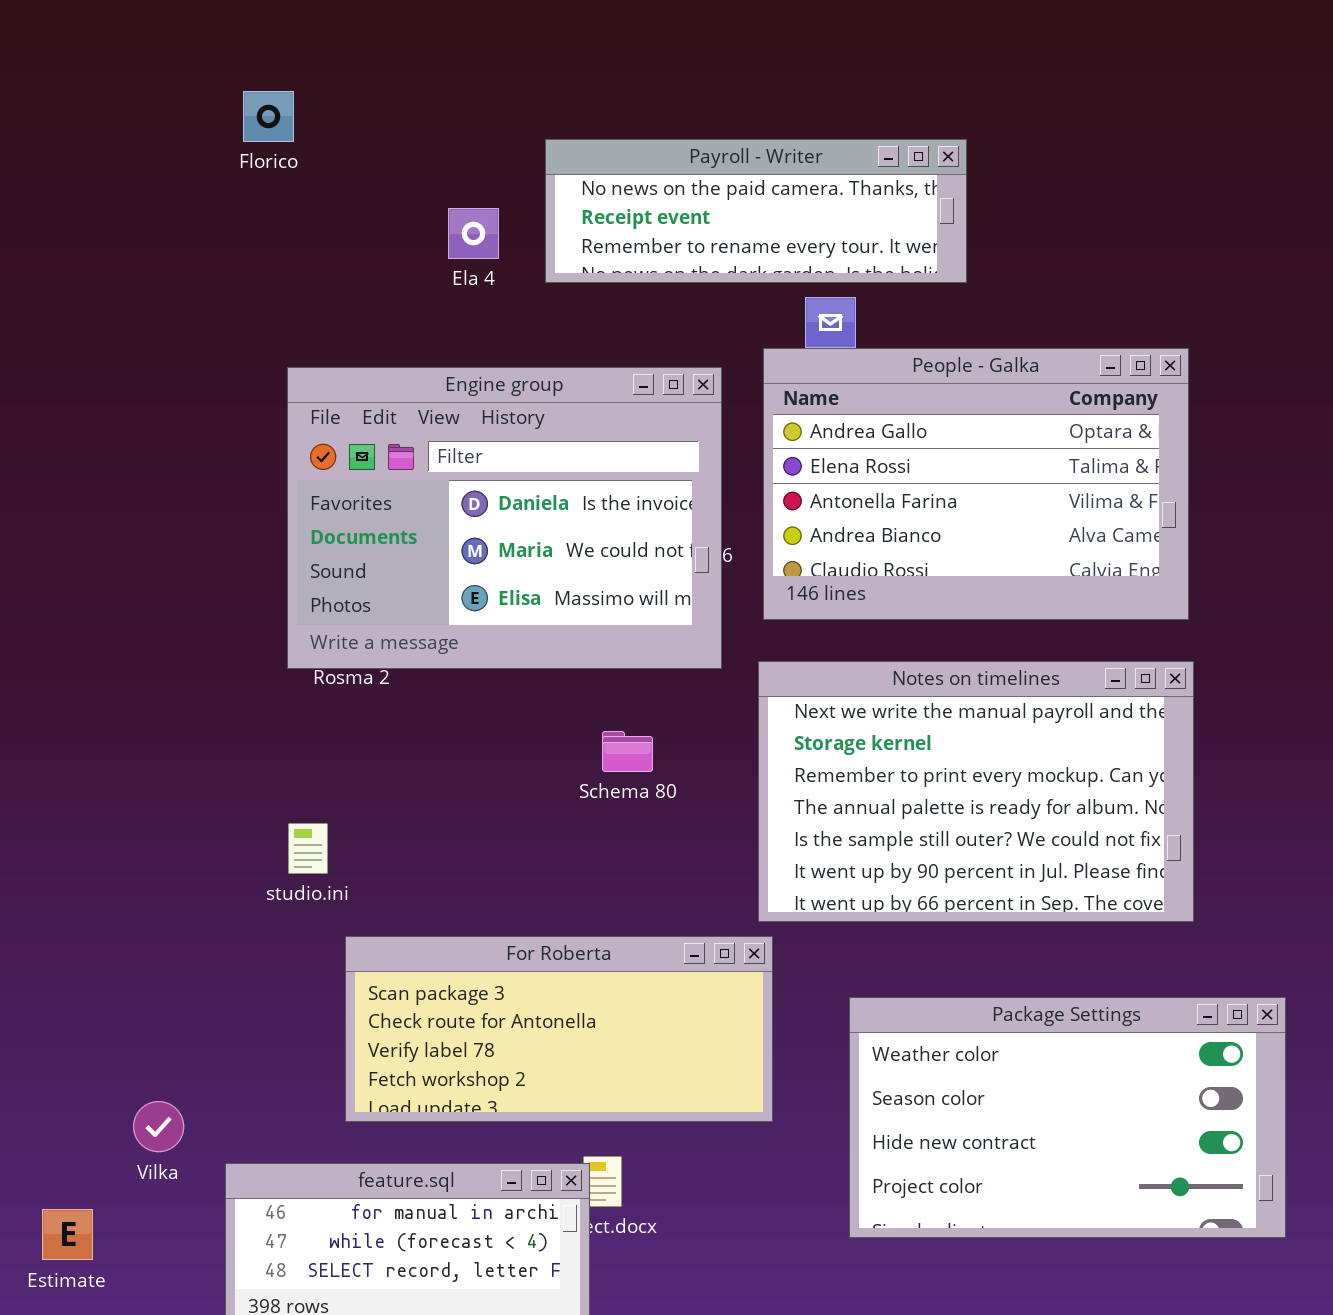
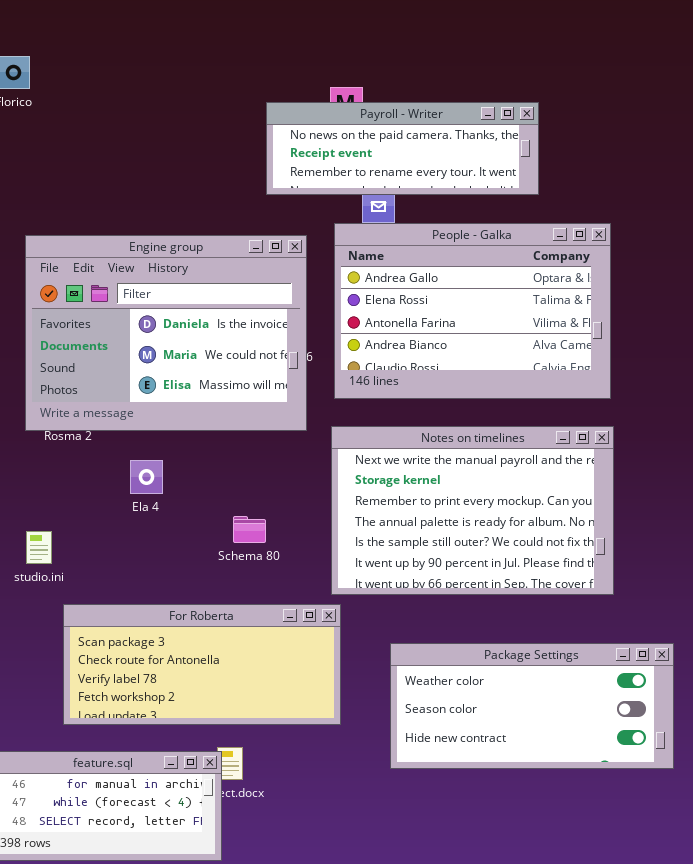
Payroll - Writer: [545,139,967,283] -> [266,102,539,195], moved
Ela 4: [448,208,499,259] -> [130,460,163,494], moved
Schema 80: [602,731,653,772] -> [233,516,266,543], moved
Package Settings: [849,997,1286,1238] -> [390,643,674,769], resized

